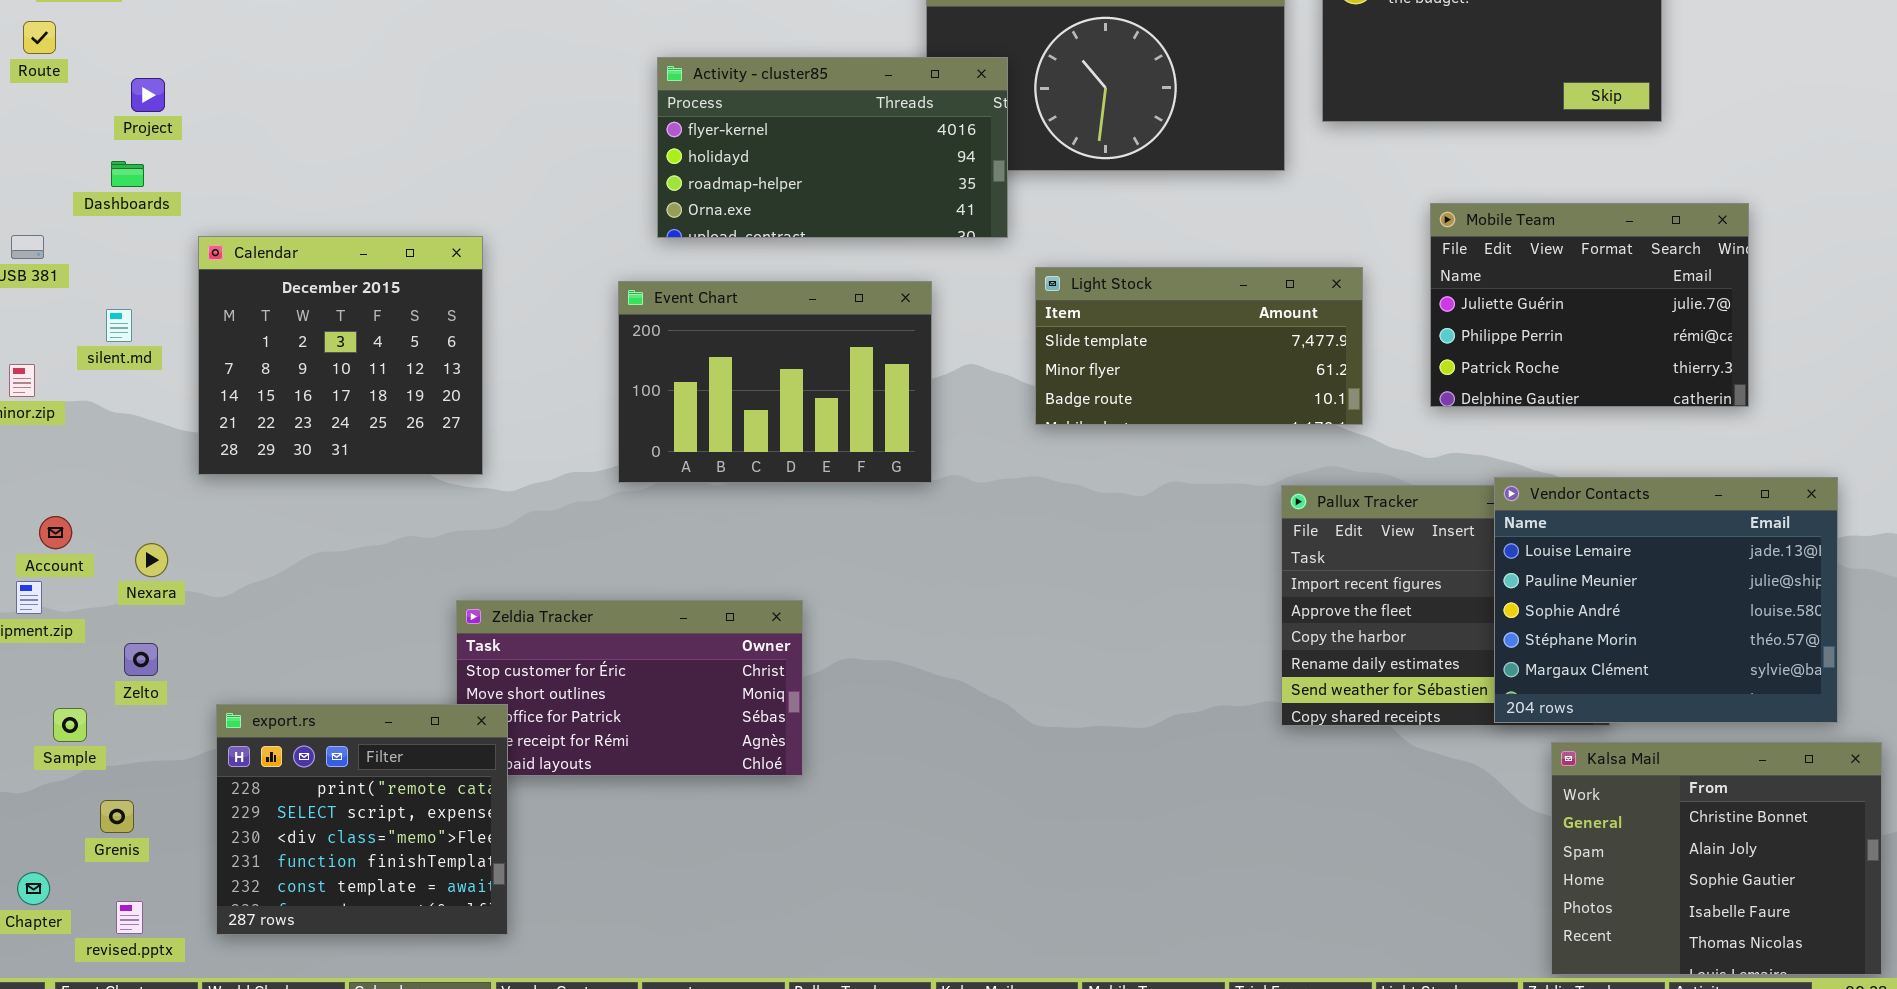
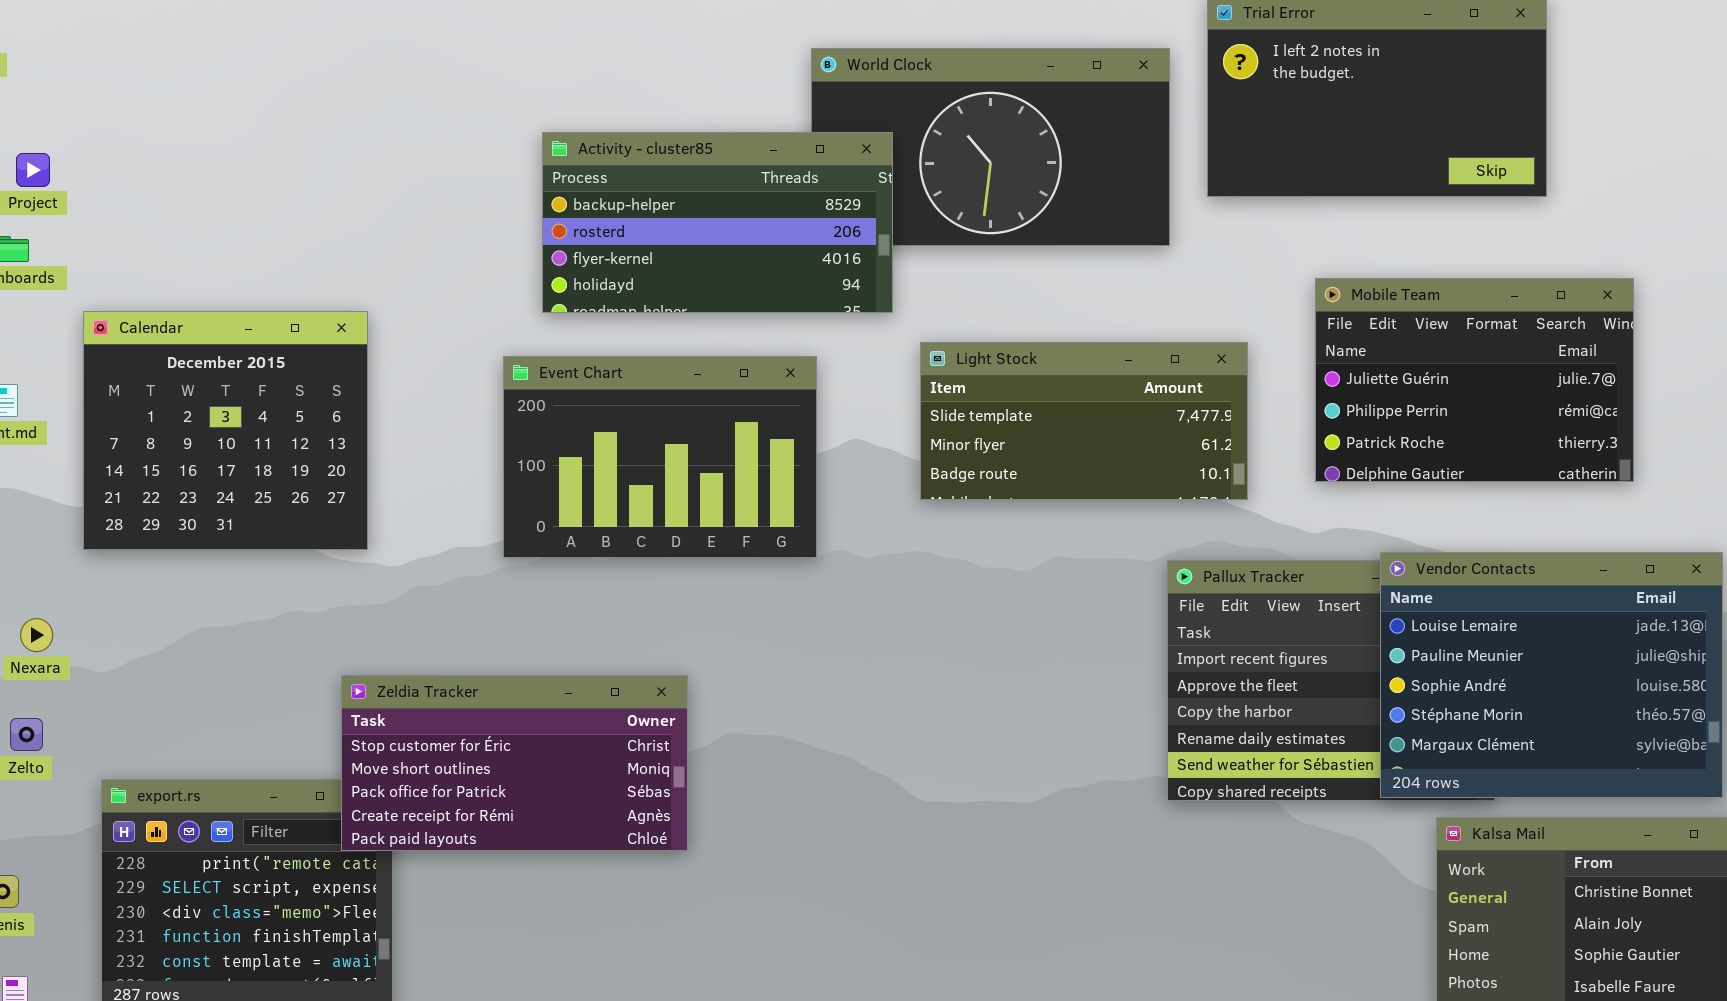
Activity - cluster85: [657,57,1008,238] -> [542,132,893,313], scrolled up 2 rows
Zeldia Tracker: [456,600,803,776] -> [341,675,688,851], raised

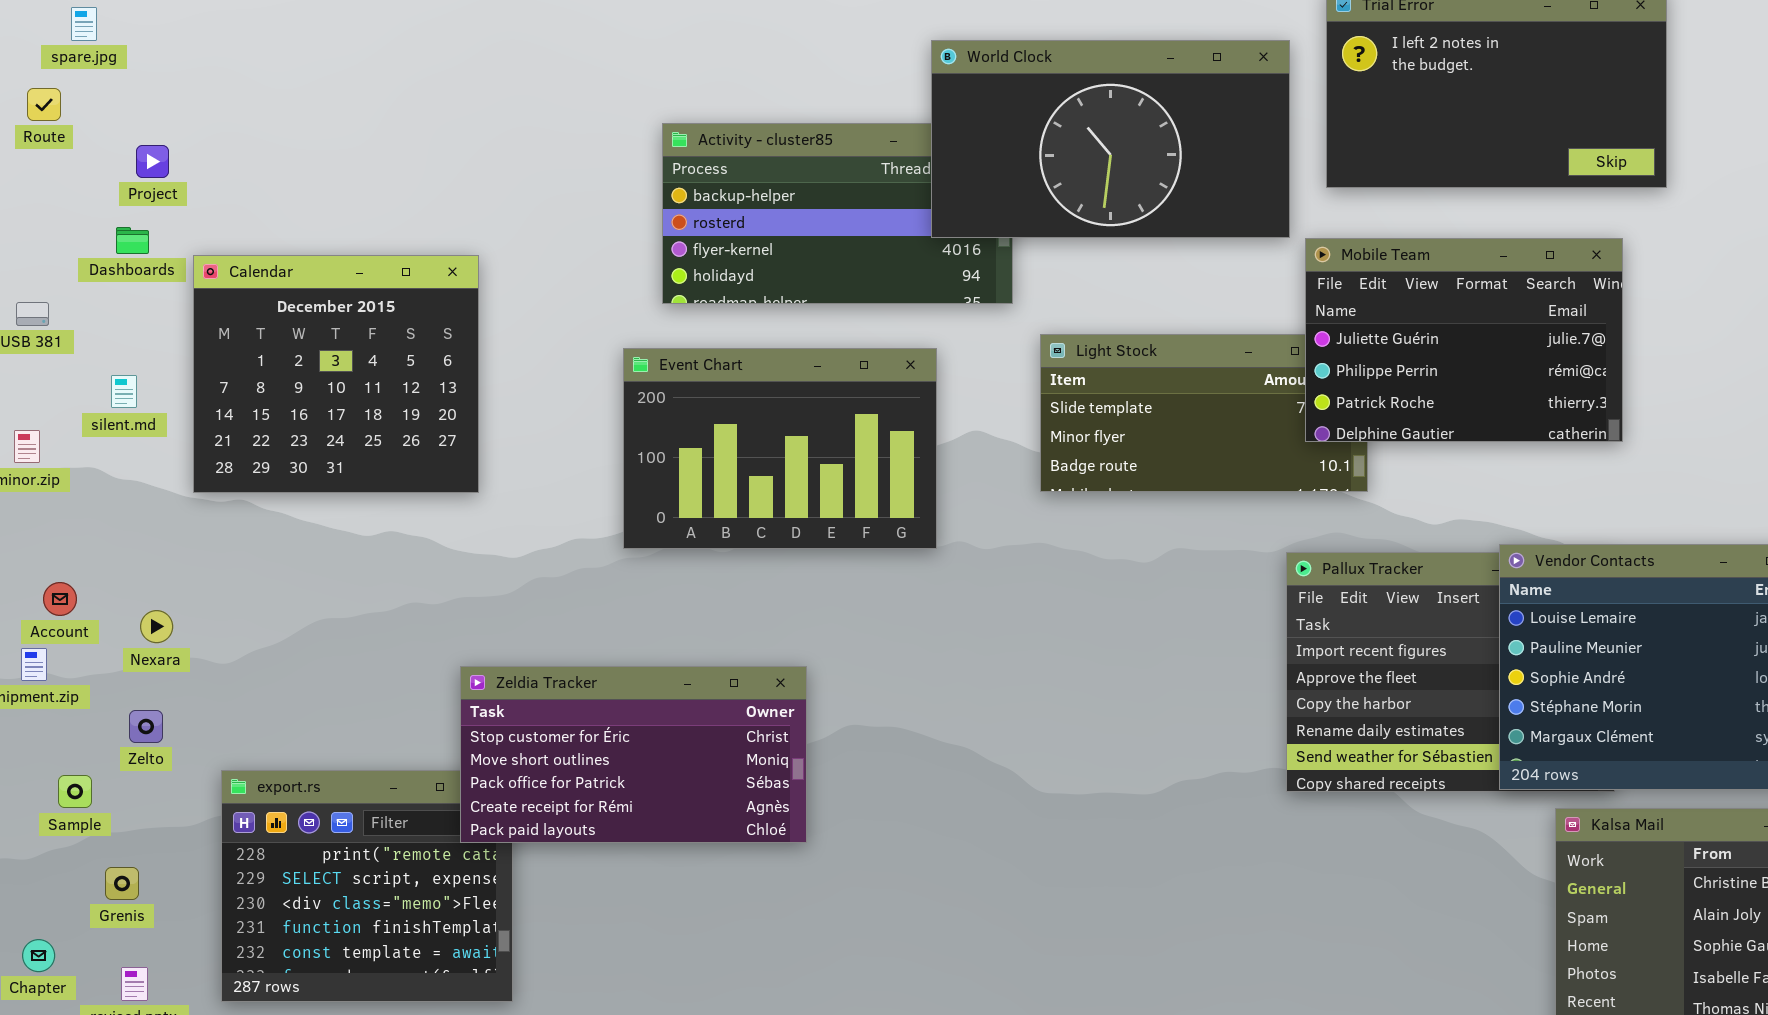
World Clock: [811,48,1170,246] -> [931,40,1290,238], raised
Mobile Team: [1315,278,1634,482] -> [1305,238,1623,442], moved
Calendar: [83,311,368,550] -> [193,255,479,493], moved

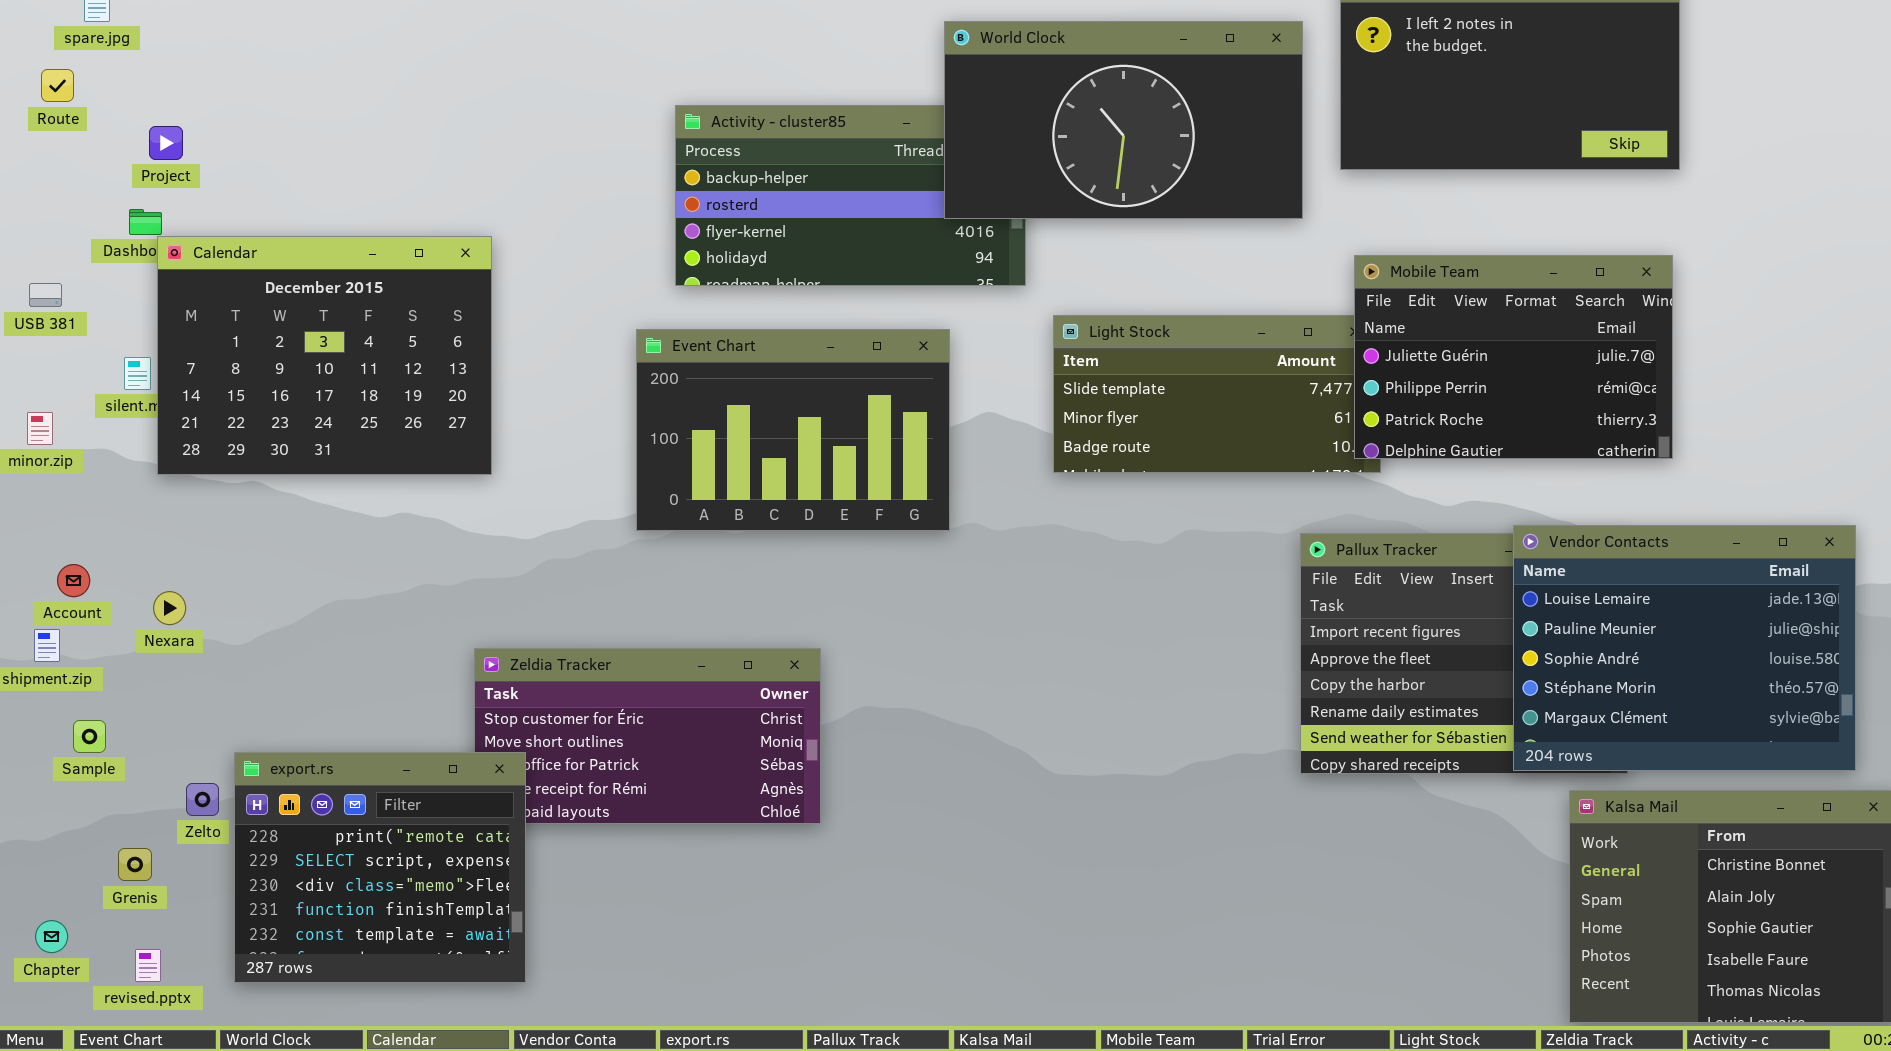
Mobile Team: [1305,238,1623,442] -> [1354,255,1673,459], moved
Calendar: [193,255,479,493] -> [157,236,492,475], resized
Zelto: [129,710,163,743] -> [186,783,219,816], moved
export.rs: [221,770,513,1002] -> [234,752,526,983], raised
Sample: [58,775,92,808] -> [73,720,106,753], moved

